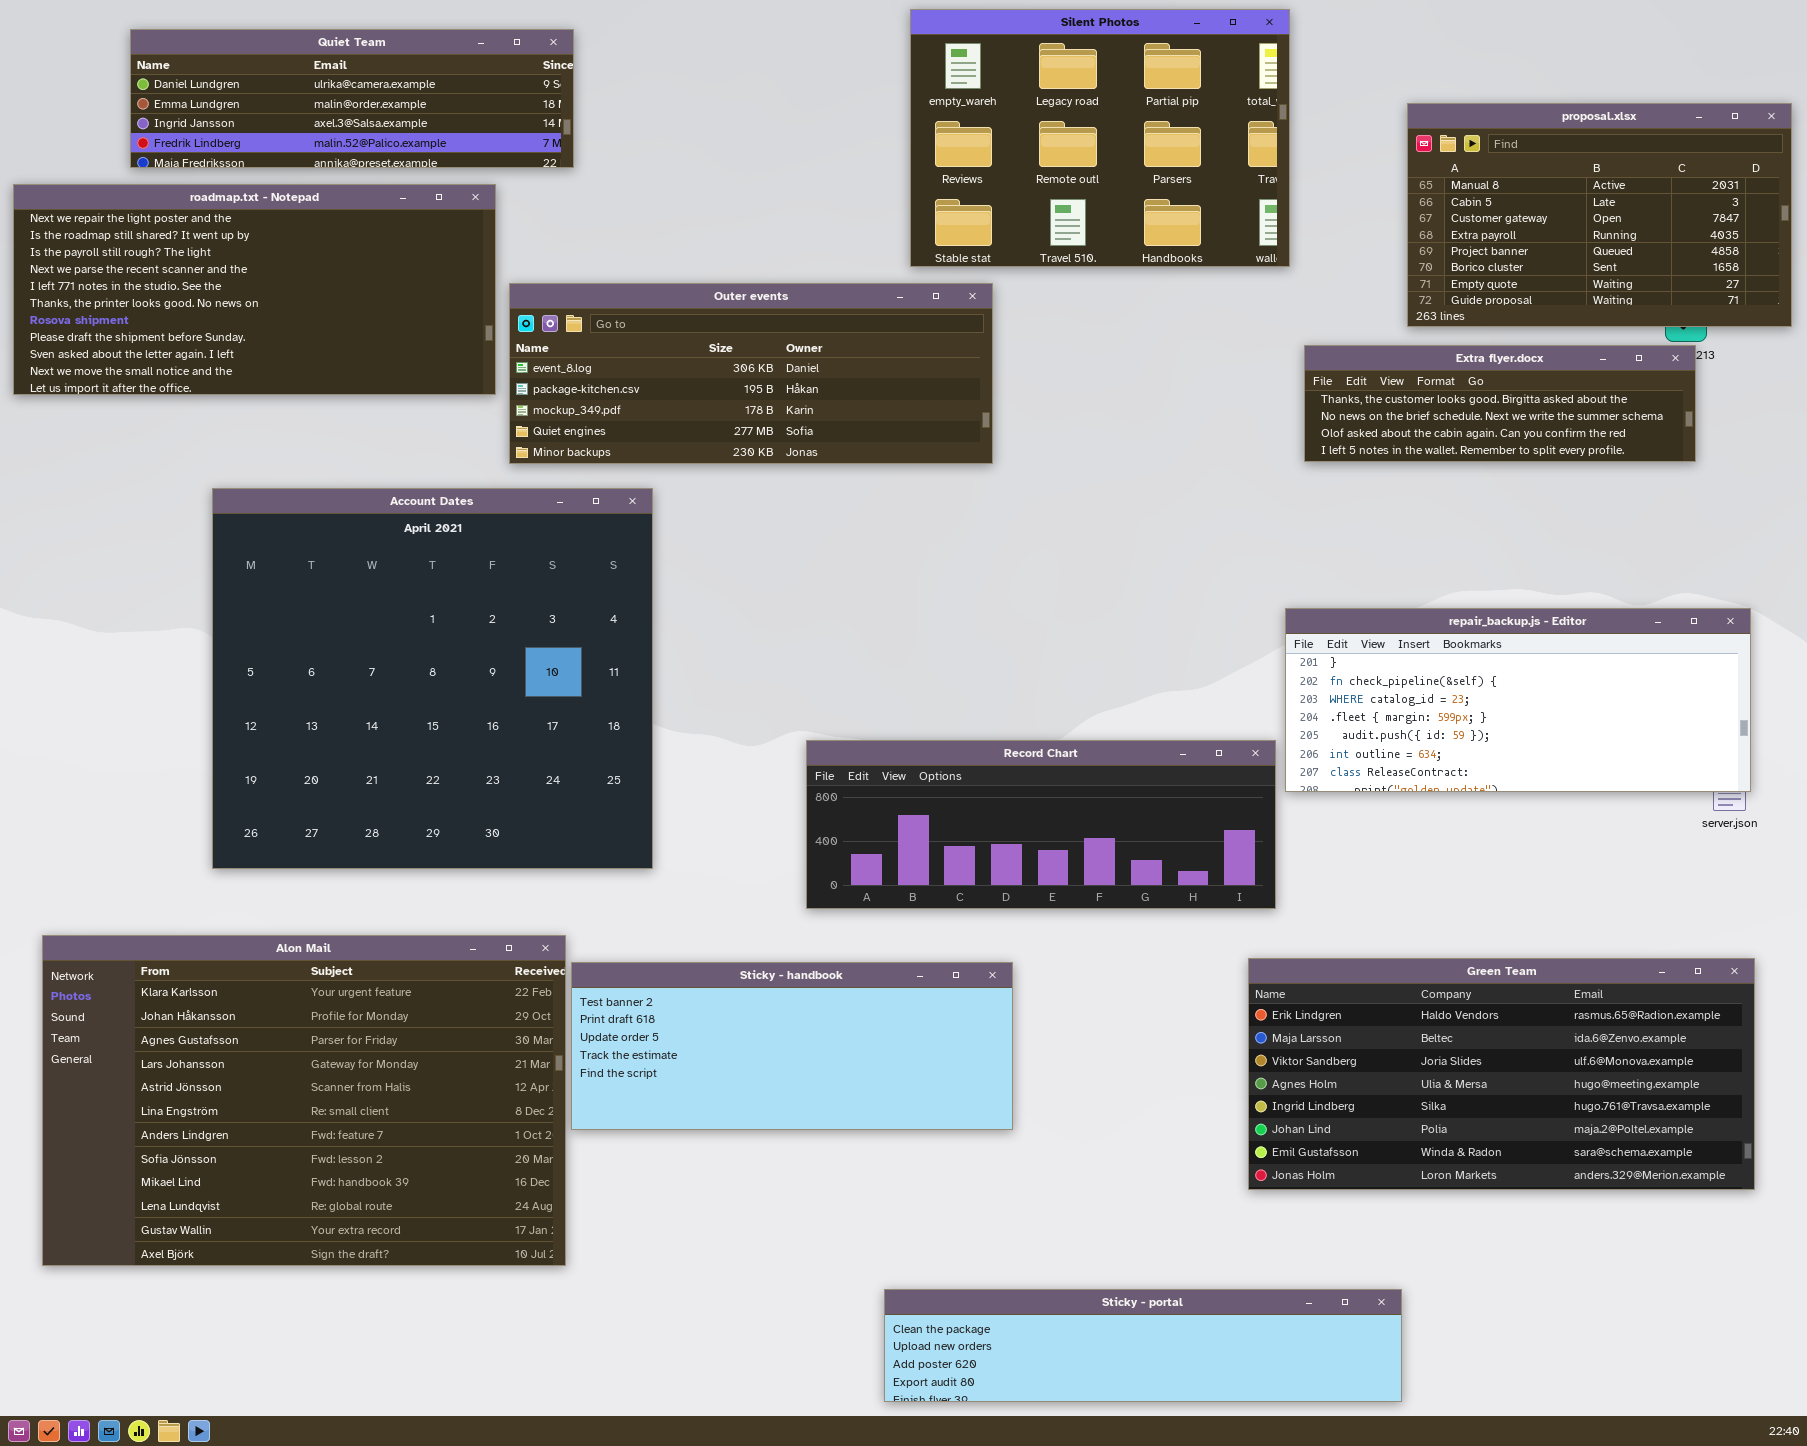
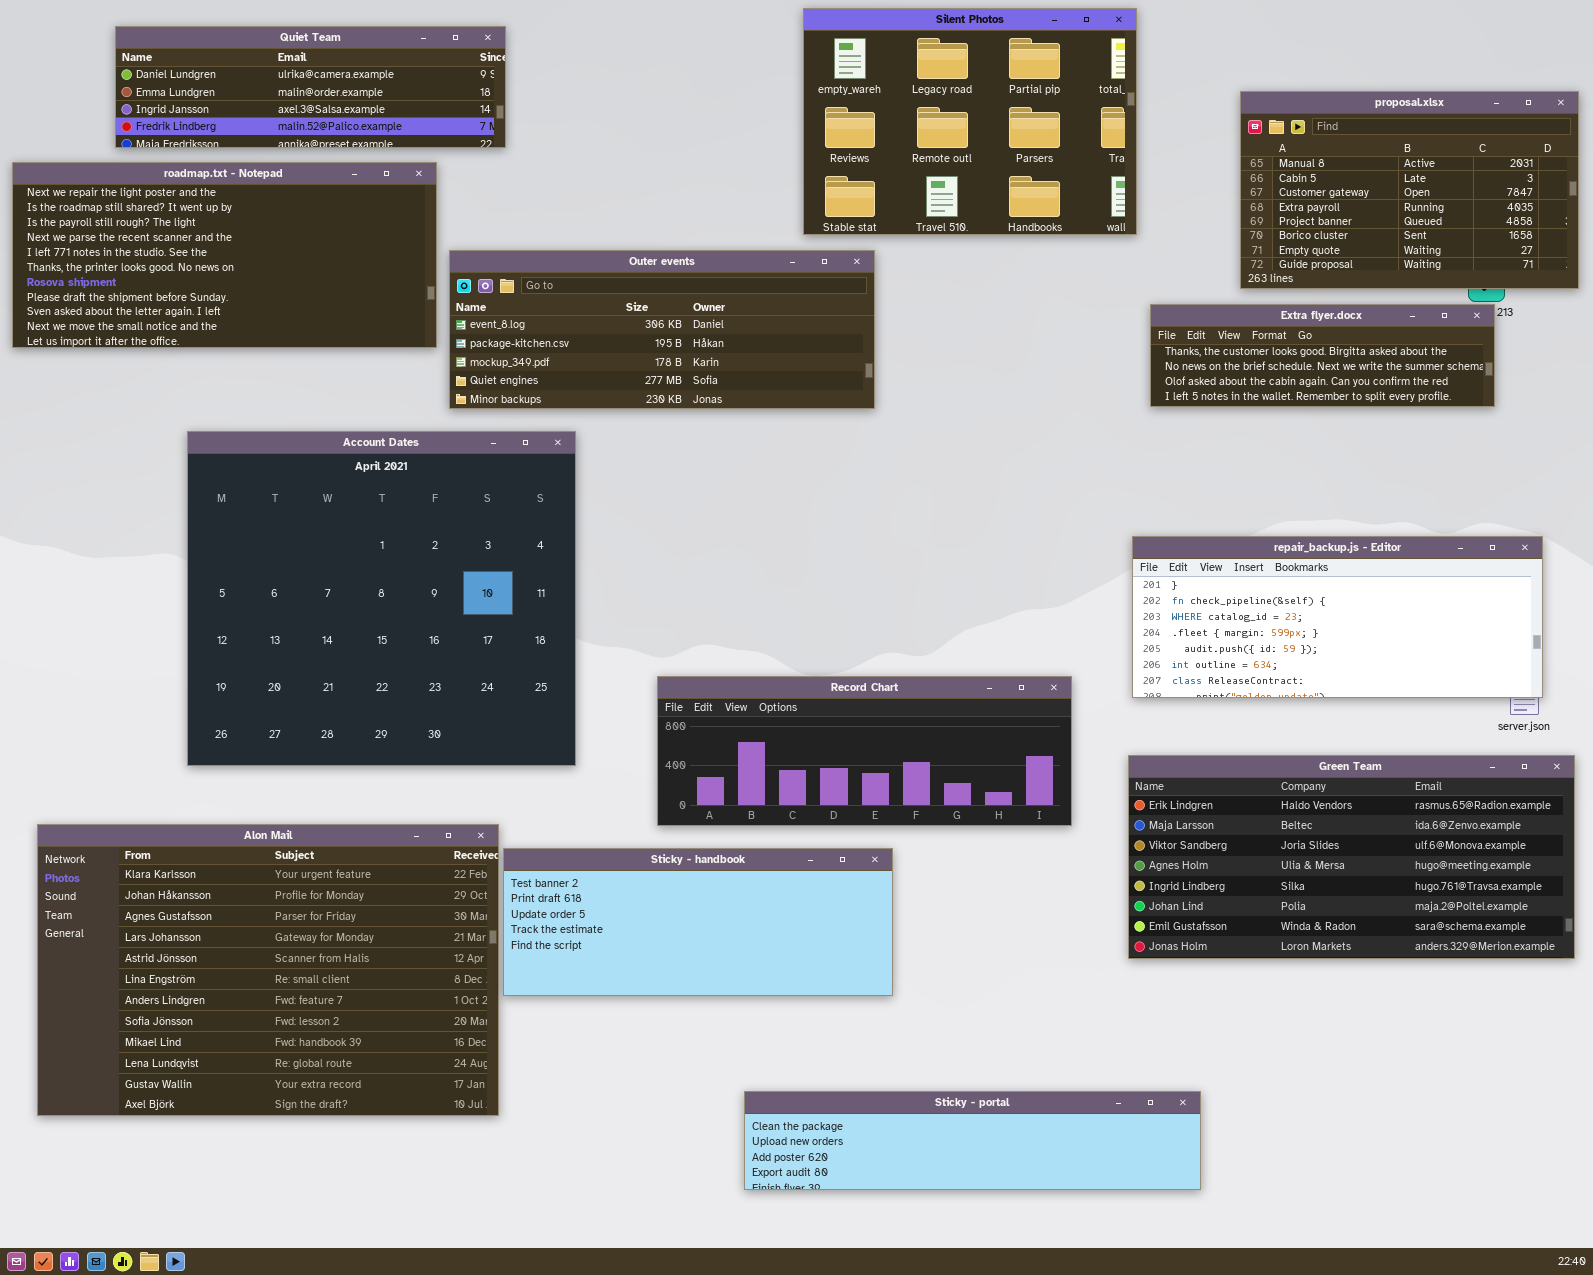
Record Chart: [806,740,1276,909] -> [657,676,1072,826], moved
Green Team: [1248,958,1755,1190] -> [1128,755,1575,959], moved
Sticky - portal: [884,1289,1402,1402] -> [744,1091,1201,1190], moved

